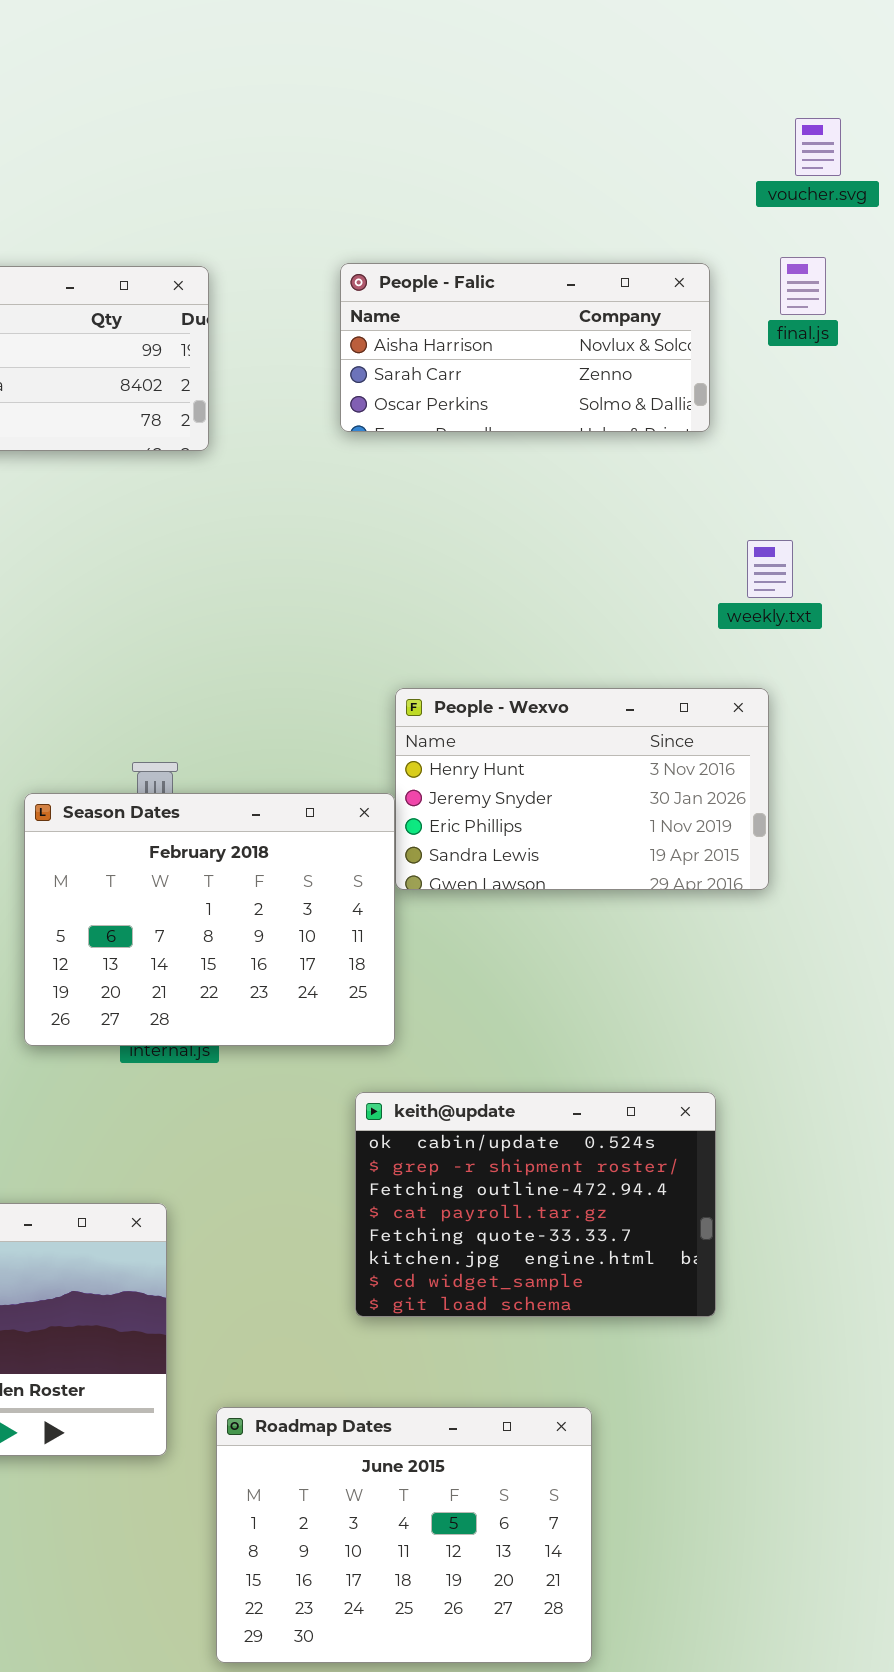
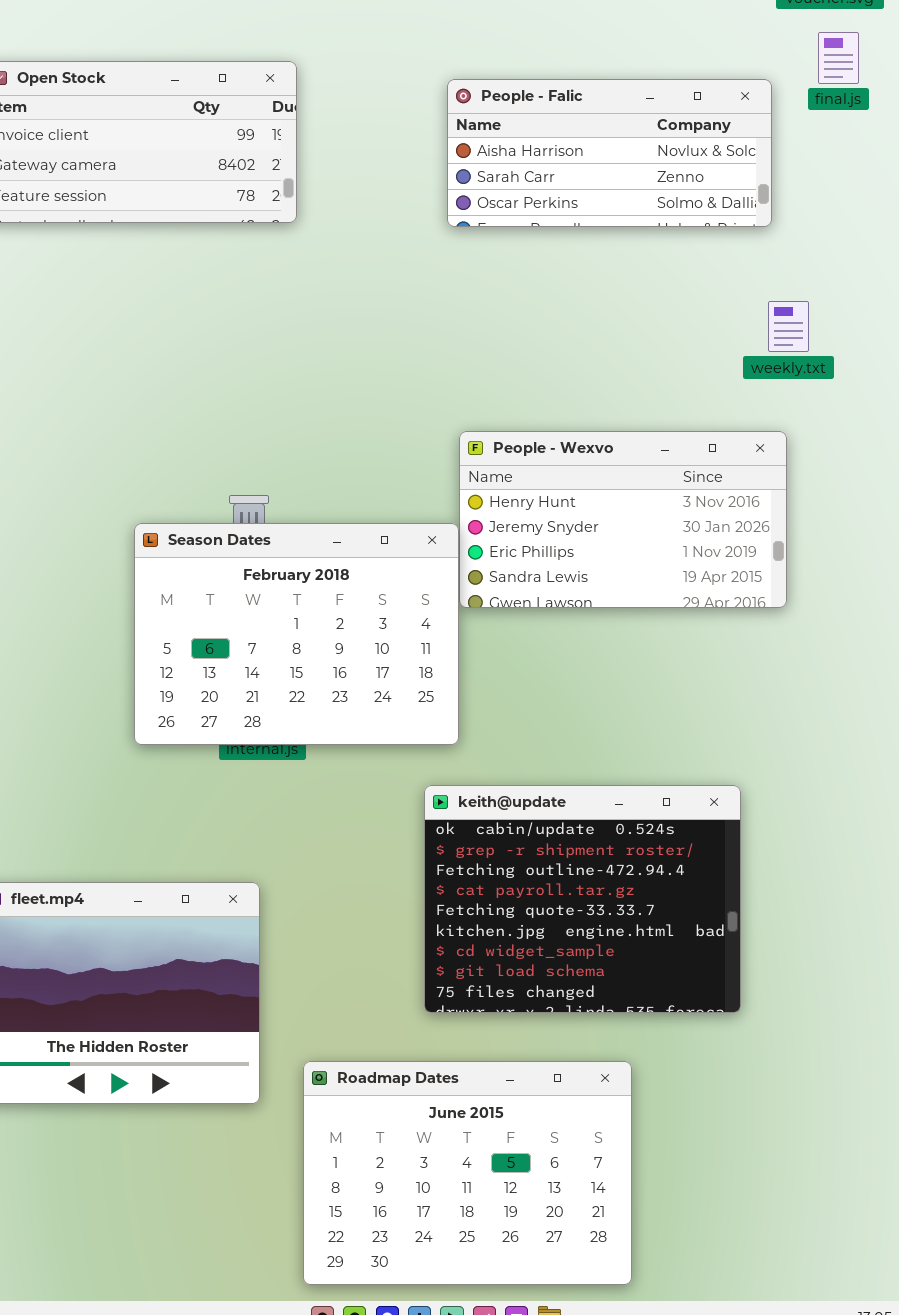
final.js: [780,257,826,315] -> [818,32,859,84], moved
People - Falic: [340,263,710,432] -> [447,79,772,227], moved
keith@update: [355,1092,716,1317] -> [424,785,741,1013], resized

